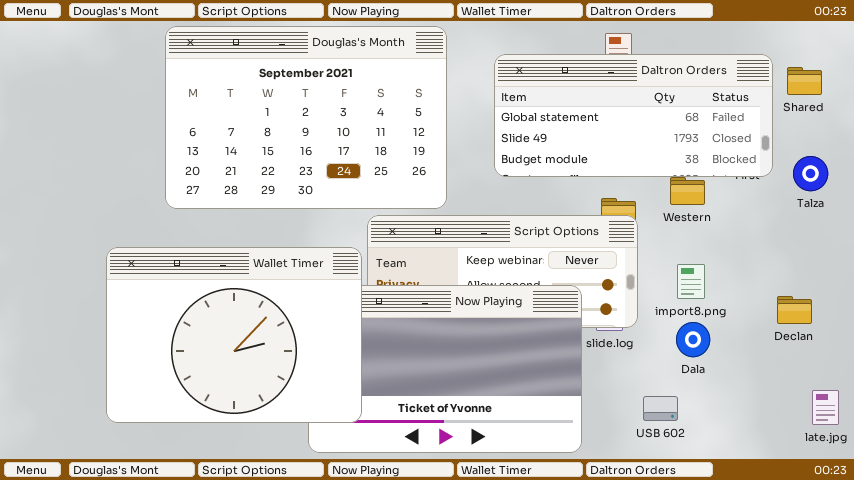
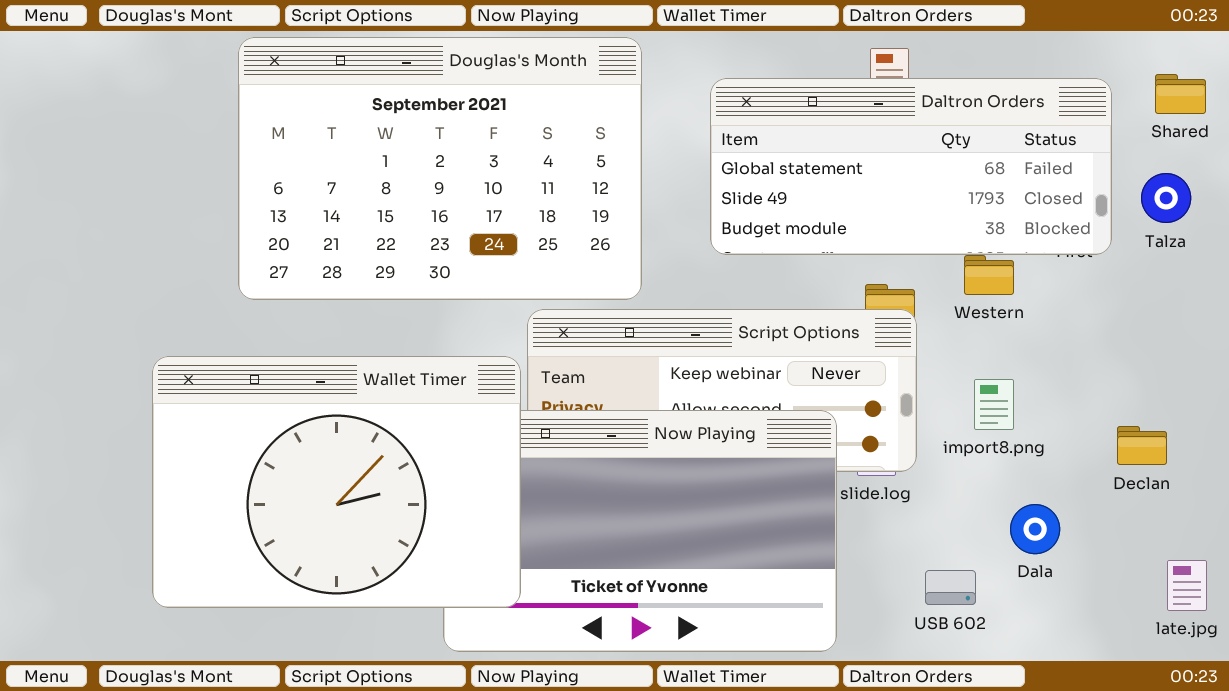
Shared: [787,67,822,95] -> [1155,74,1206,114], moved
Talza: [793,156,828,191] -> [1141,173,1191,223], moved
Dala: [676,322,710,357] -> [1010,504,1060,554], moved

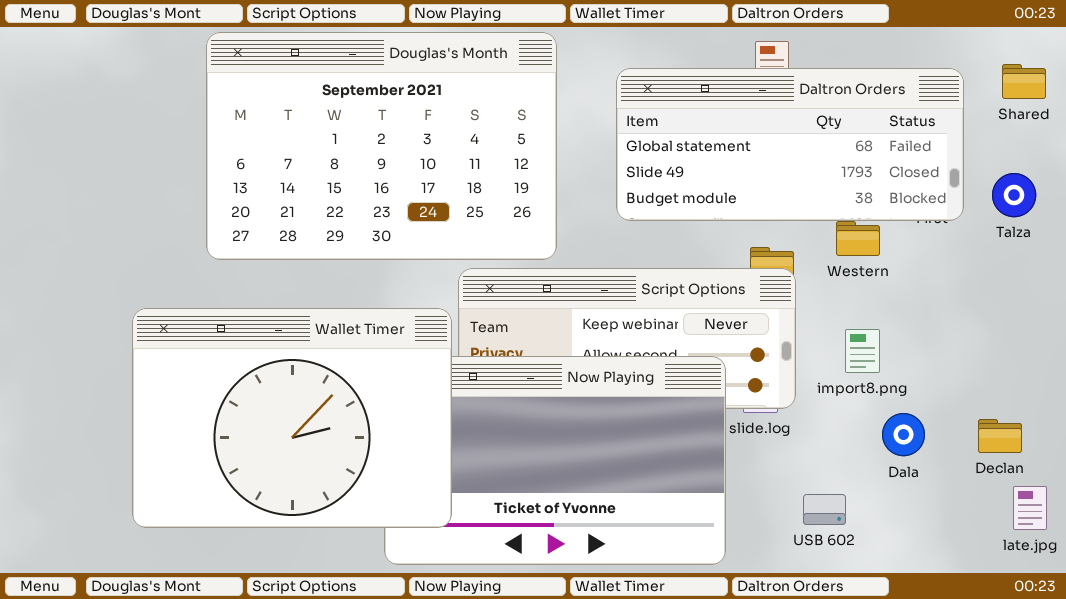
Talza: [1141,173,1191,223] -> [992,173,1036,217], moved
Declan: [1117,426,1167,465] -> [978,419,1022,453], moved
Dala: [1010,504,1060,554] -> [882,413,925,456], moved

